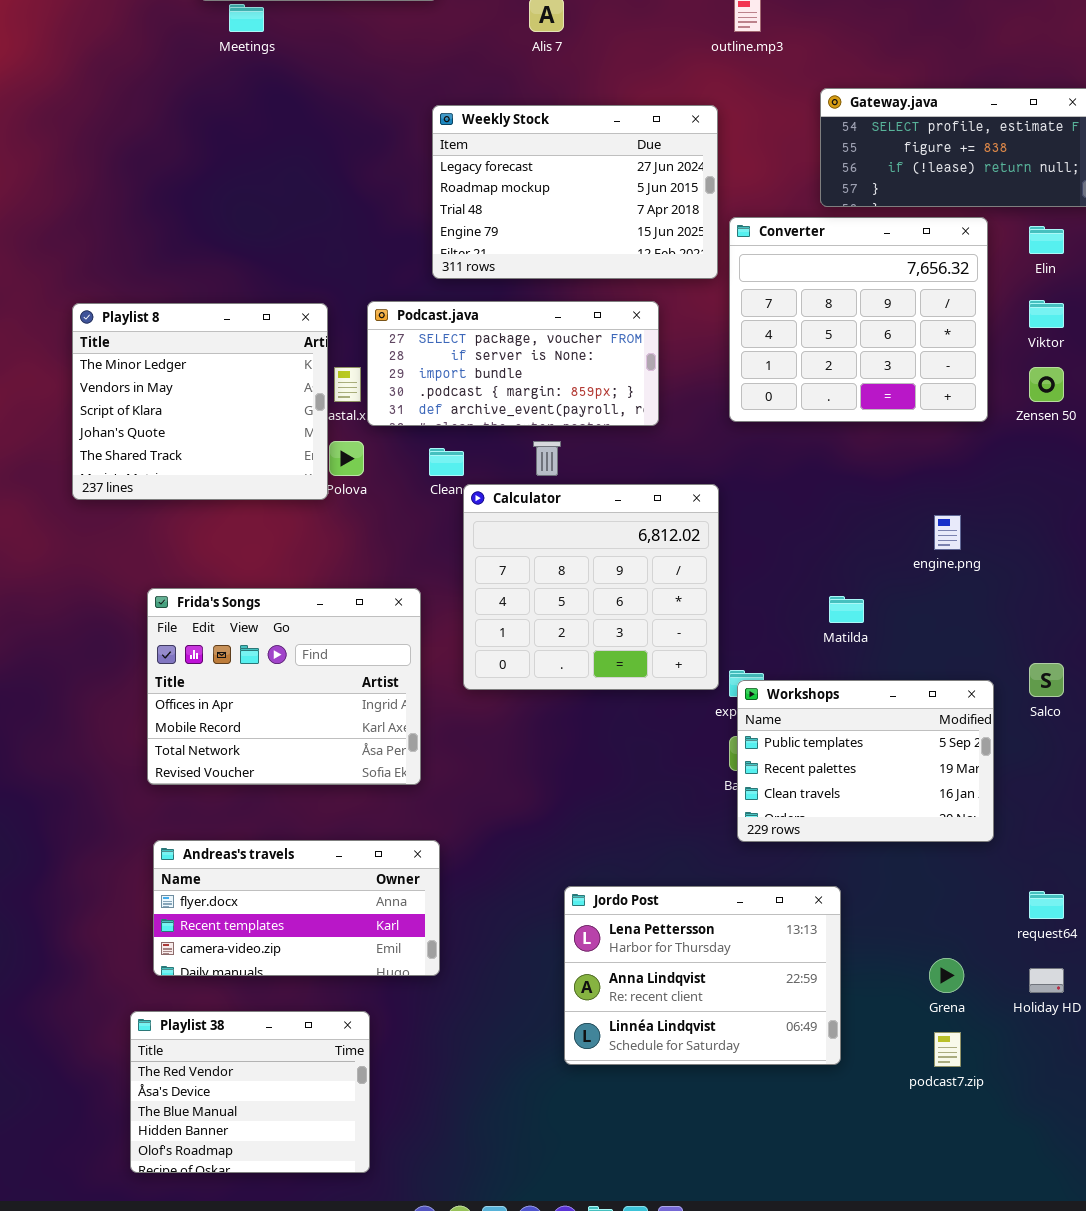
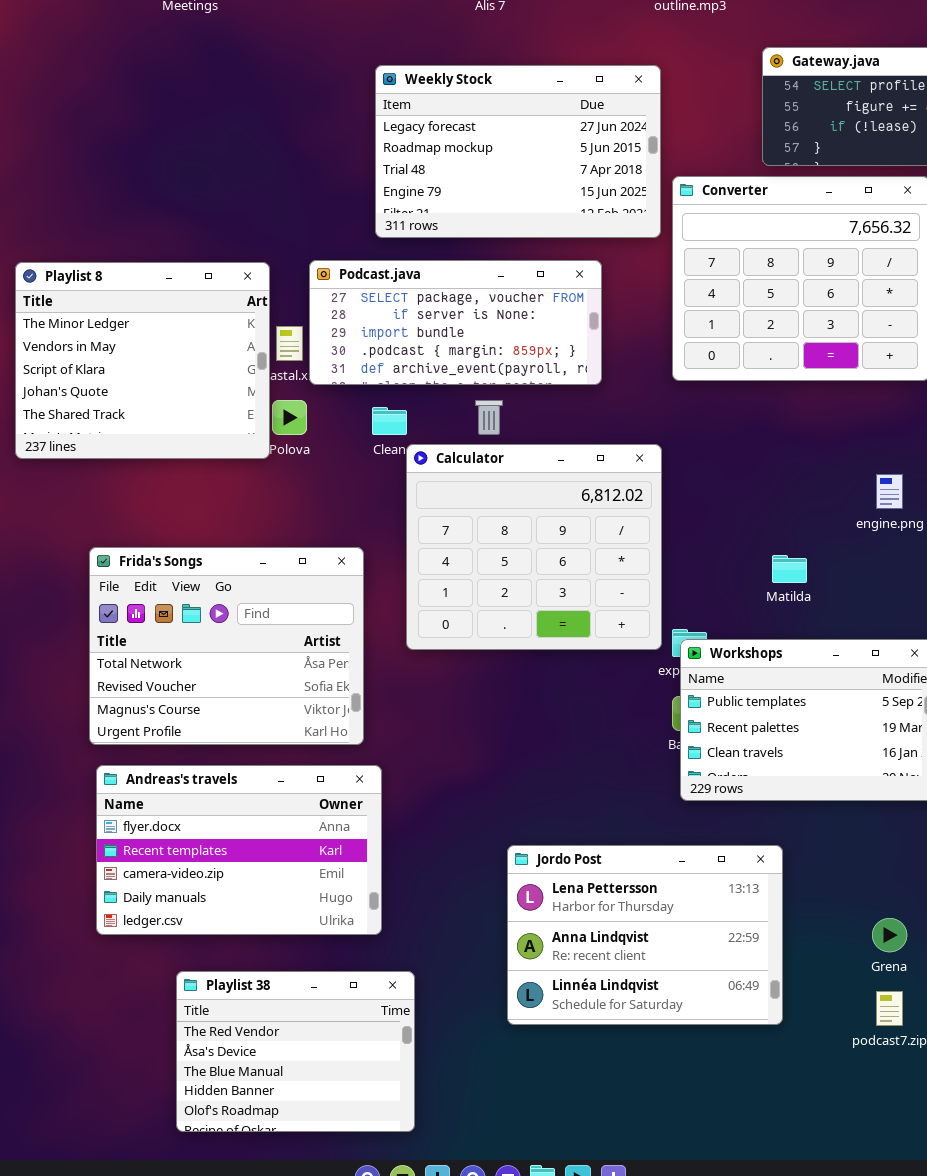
Frida's Songs: [147,588,421,785] -> [89,547,364,745], scrolled down 2 rows
Andreas's travels: [153,840,440,976] -> [96,765,382,935], resized
Playlist 38: [130,1011,370,1173] -> [176,971,415,1132], moved

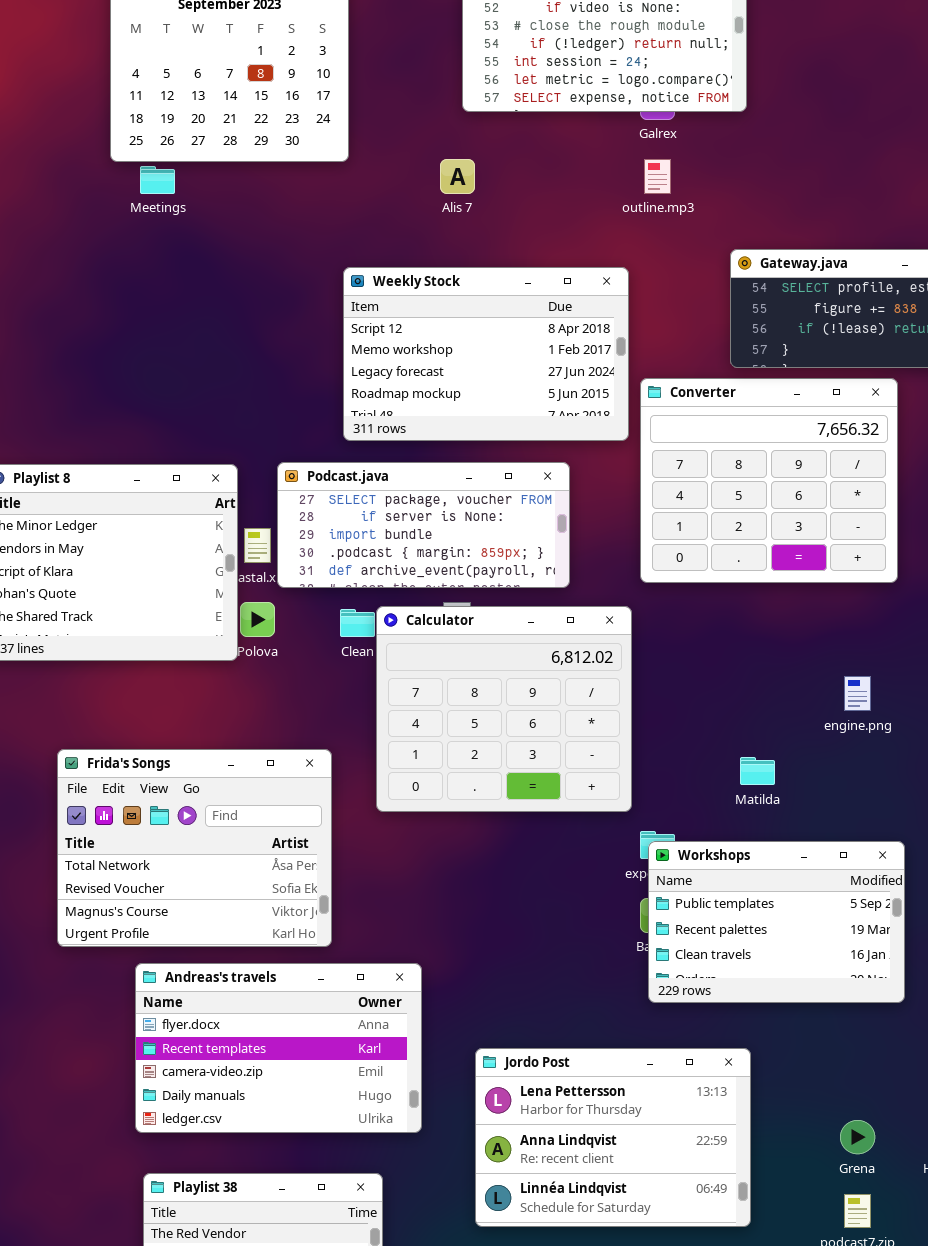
Weekly Stock: [375,65,661,238] -> [343,267,629,441], scrolled up 2 rows
Calculator: [406,444,662,650] -> [376,606,632,812], moved
Andreas's travels: [96,765,382,935] -> [135,963,422,1133], moved

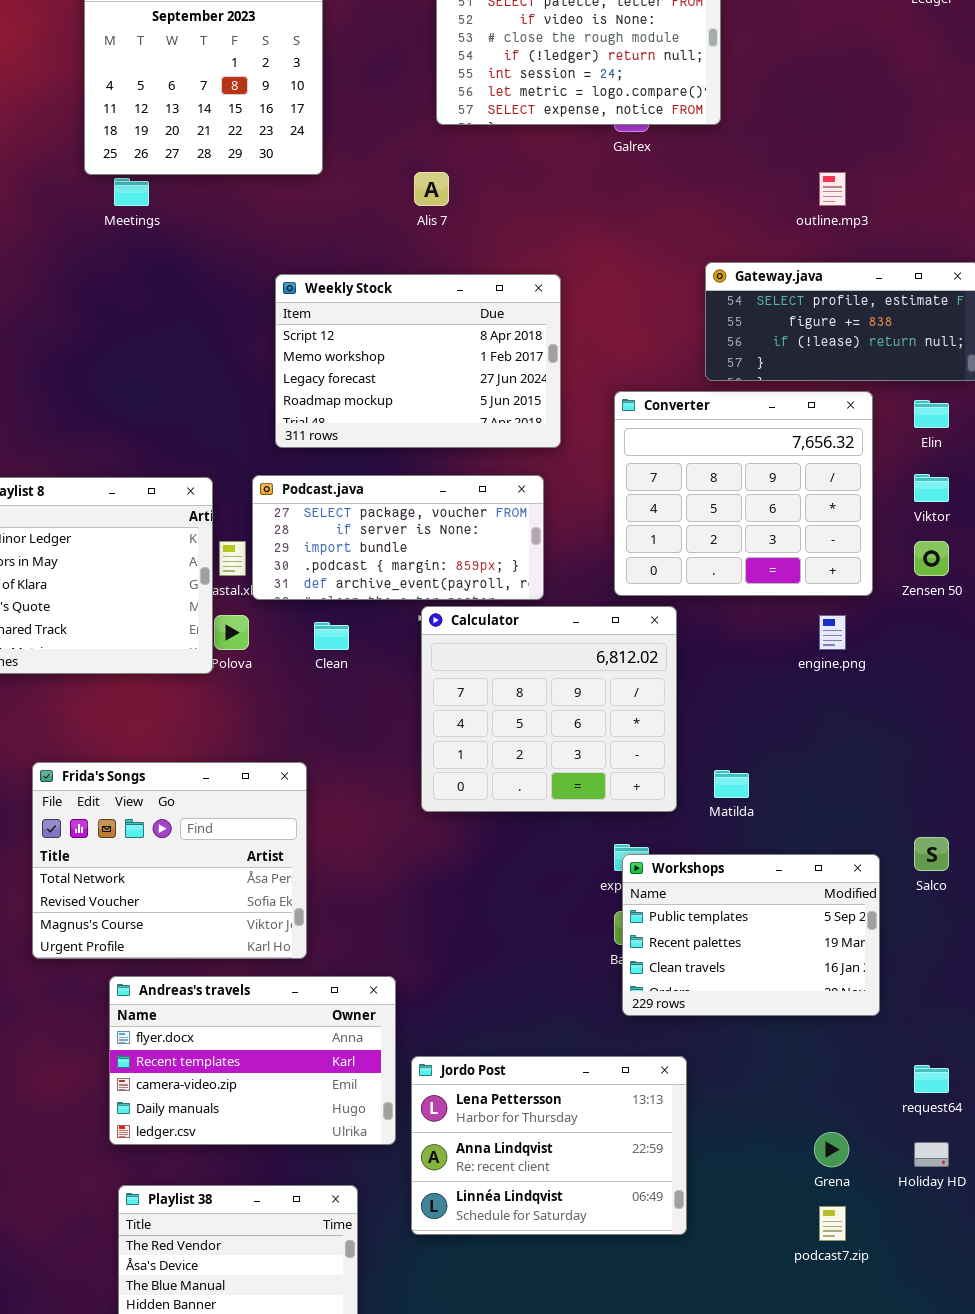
outline.mp3: [644,159,671,194] -> [819,172,846,206], moved
Weekly Stock: [343,267,629,441] -> [275,274,561,448], moved
Calculator: [376,606,632,812] -> [421,606,677,812], moved
engine.png: [844,676,871,711] -> [819,615,846,650], moved
Jordo Post: [475,1048,751,1227] -> [411,1056,687,1235], moved

